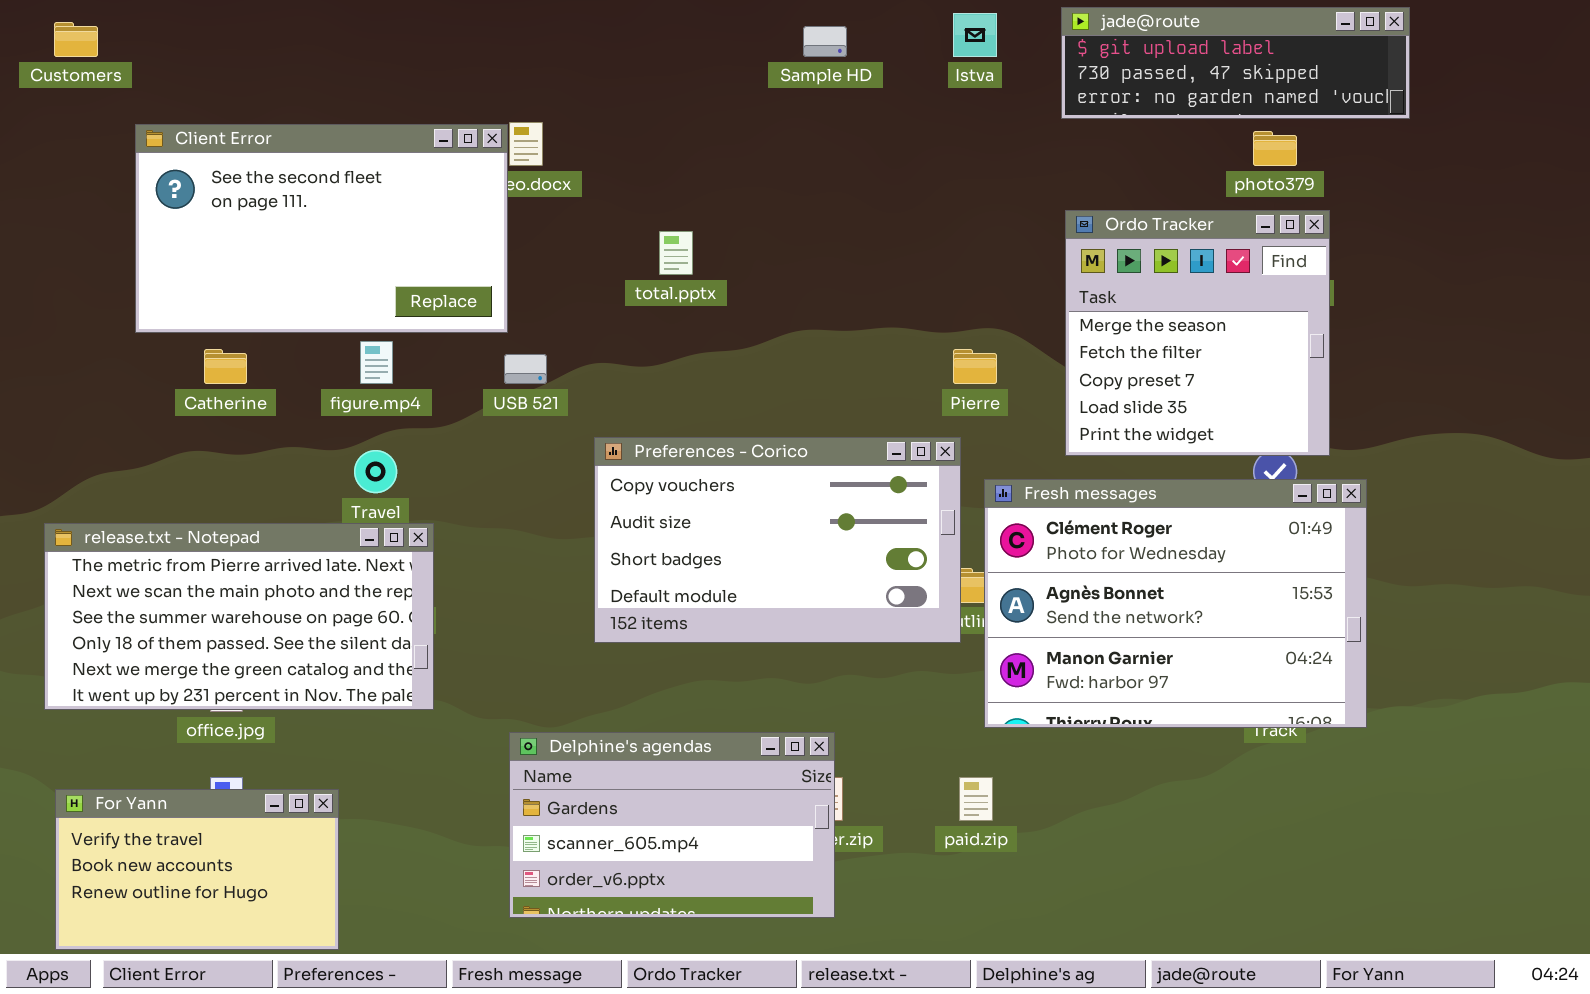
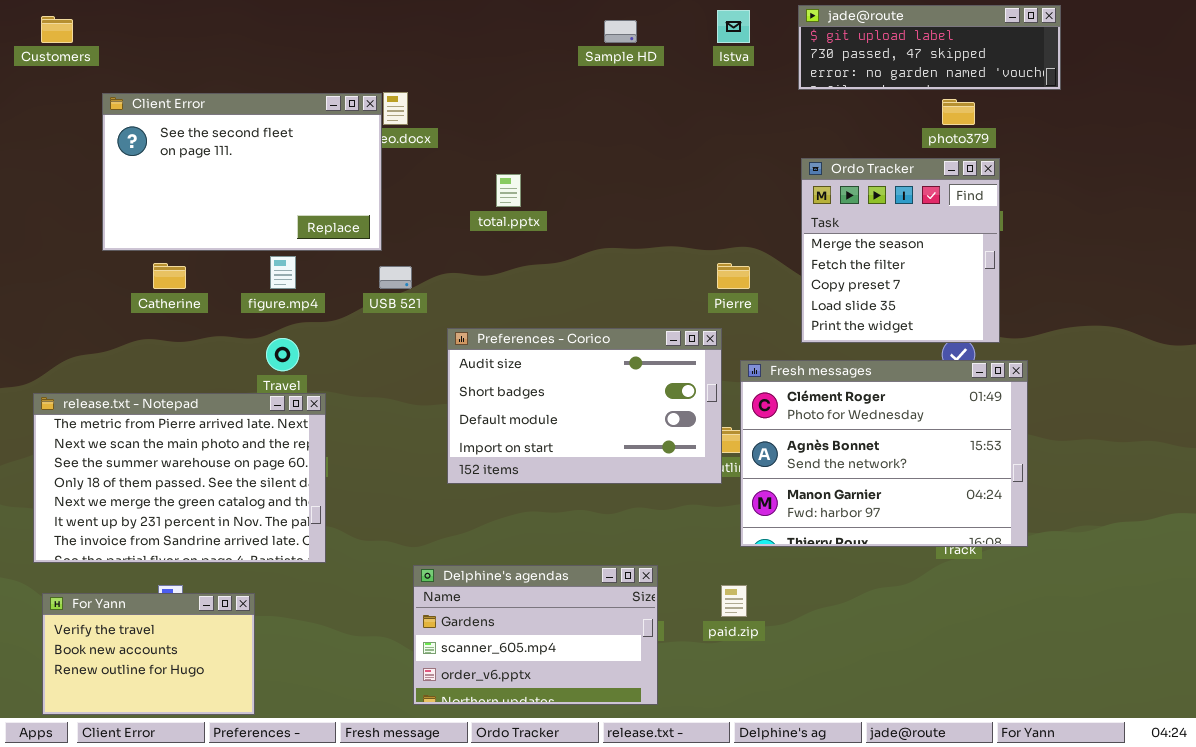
Preferences - Corico: [594,437,961,643] -> [447,328,722,484], scrolled down 1 row
release.txt - Notepad: [44,523,434,710] -> [33,393,326,563], resized
Delphine's agendas: [509,732,835,918] -> [413,565,658,705], moved

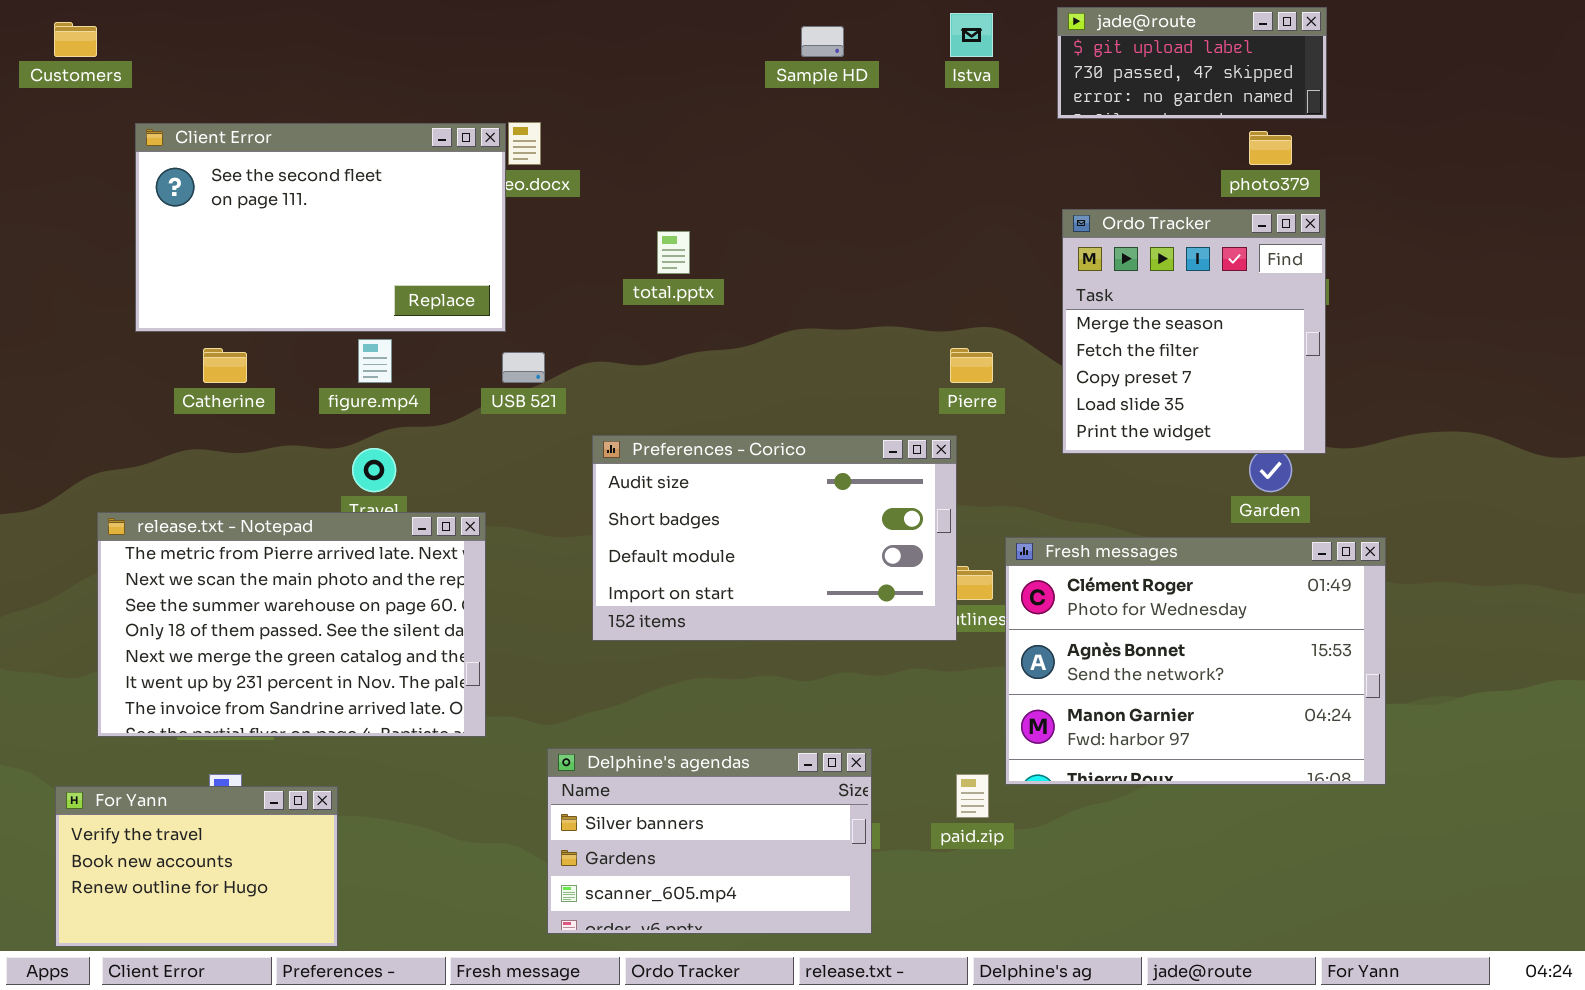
jade@route: [798,5,1061,90] -> [1057,7,1327,119], resized
Fresh messages: [740,360,1028,547] -> [1005,537,1386,785], moved
release.txt - Notepad: [33,393,326,563] -> [97,512,486,737], moved
Delphine's agendas: [413,565,658,705] -> [547,748,872,934], scrolled up 1 row

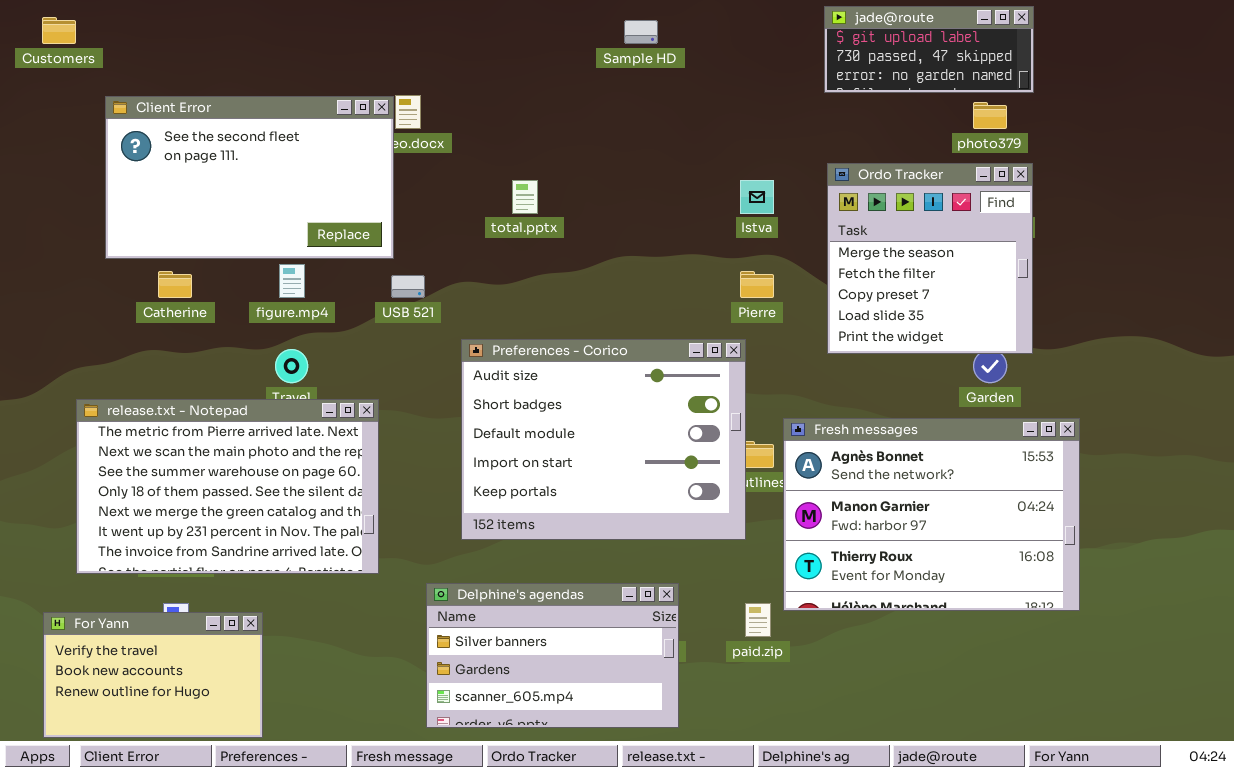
Istva: [950,13,993,57] -> [740,180,774,214], moved
Preferences - Corico: [592,435,957,641] -> [461,339,746,540], resized
Fresh messages: [1005,537,1386,785] -> [783,418,1080,611], scrolled down 1 row

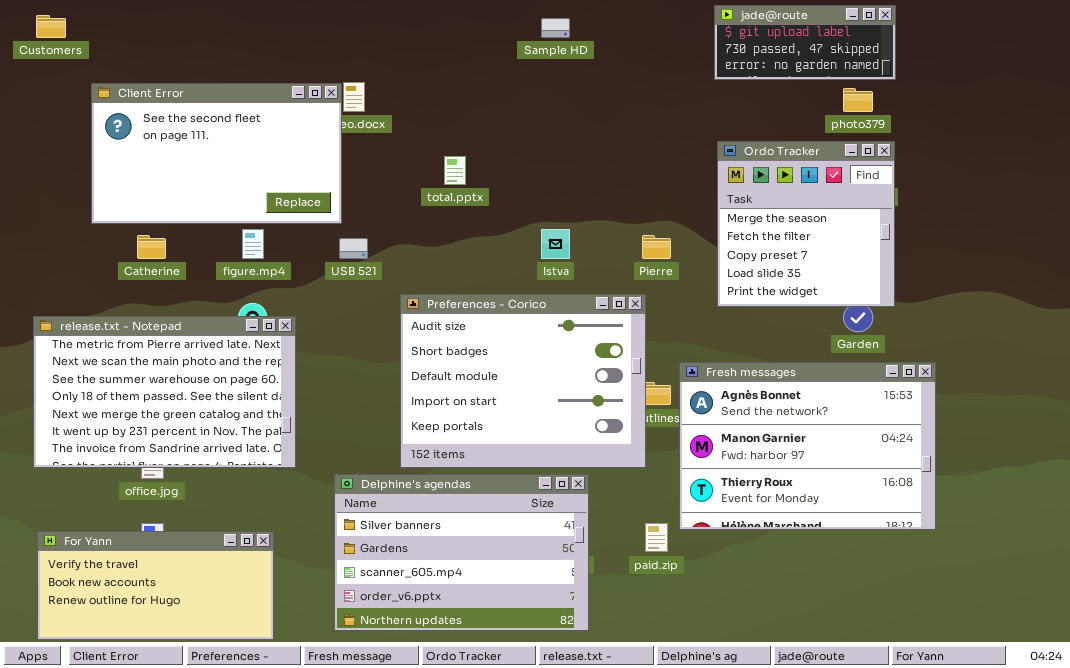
Istva: [740,180,774,214] -> [541,229,570,259], moved
release.txt - Notepad: [76,399,379,574] -> [33,316,296,468], moved
Delphine's agendas: [426,583,679,728] -> [334,474,589,631], resized
For Yann: [43,612,263,738] -> [37,531,274,640], resized

